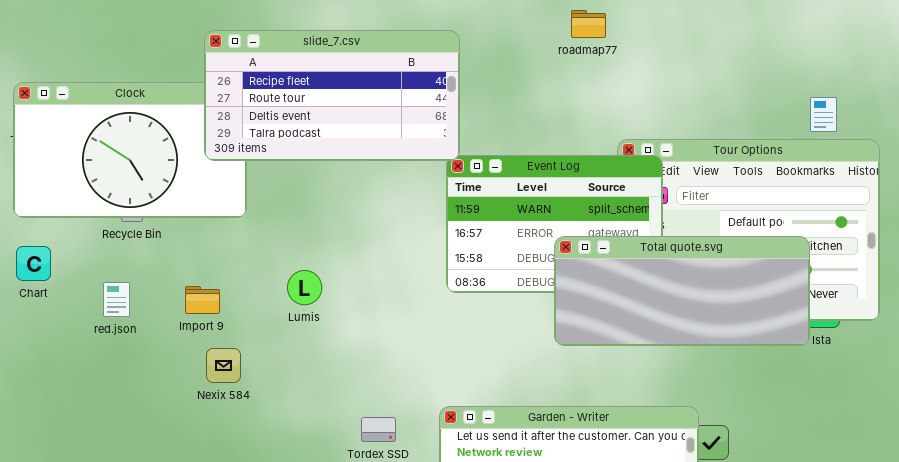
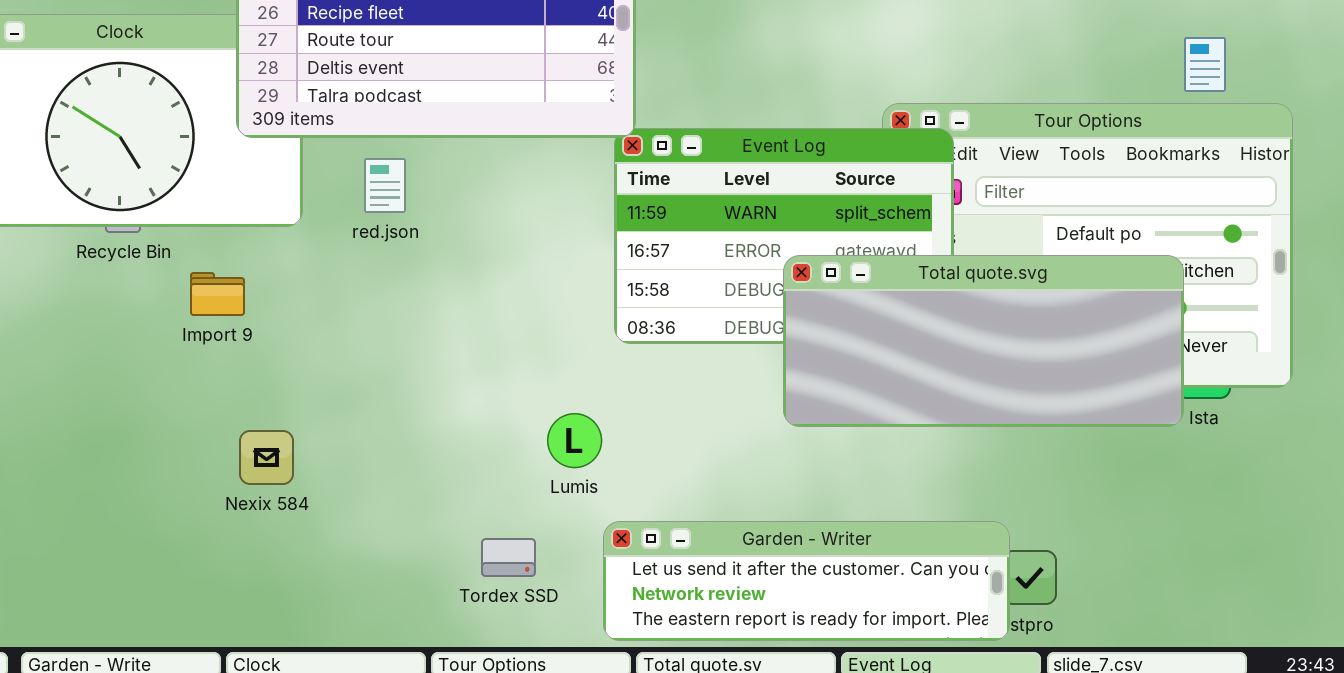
Lumis: [287,270,322,305] -> [547,413,602,468], moved
red.json: [103,282,130,317] -> [364,158,406,213], moved
Import 9: [185,286,220,314] -> [190,272,245,316], moved

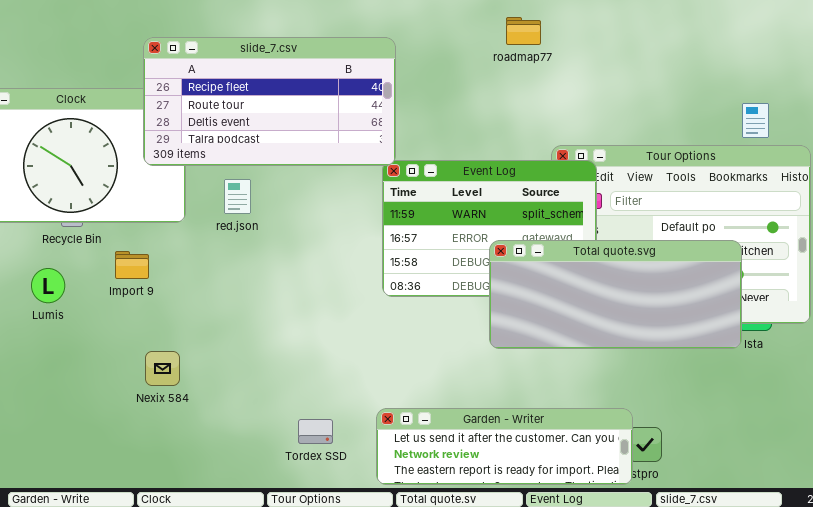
Lumis: [547,413,602,468] -> [31,268,65,303], moved

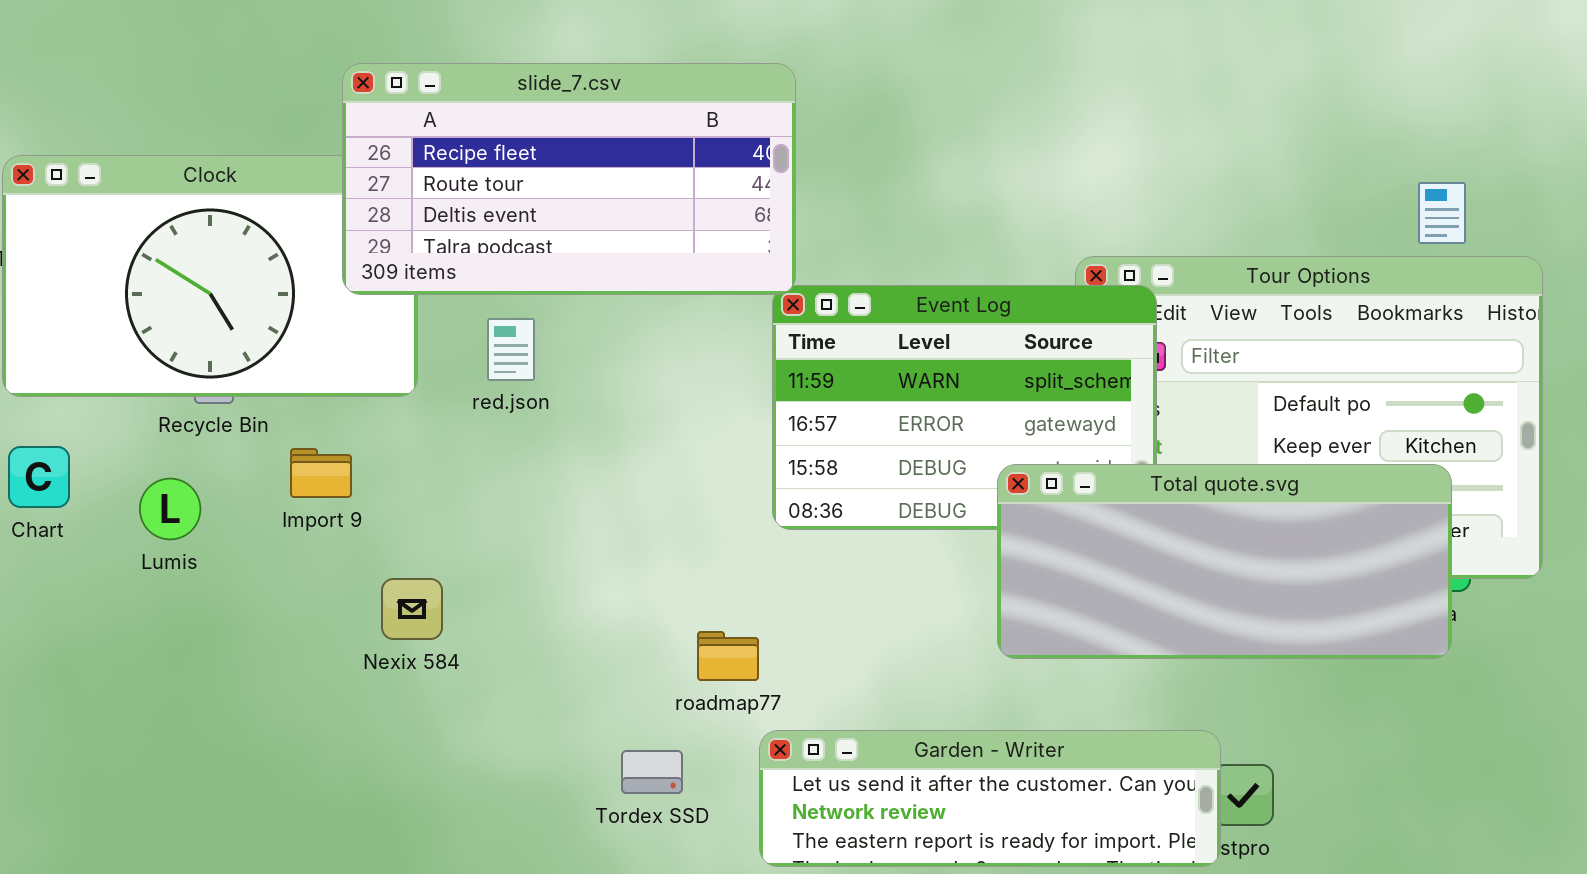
roadmap77: [506,17,541,45] -> [697,631,759,681], moved
Total quote.svg: [489,240,742,349] -> [997,464,1452,659], moved
Nexix 584: [145,351,180,386] -> [381,578,443,640], moved

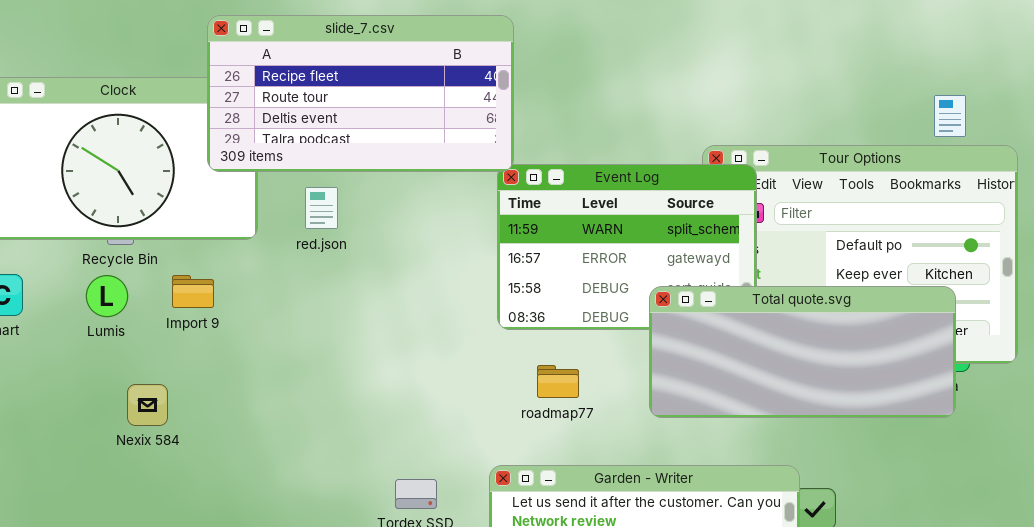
Lumis: [139,478,201,540] -> [86,275,128,317], moved
Nexix 584: [381,578,443,640] -> [127,384,168,426], moved
roadmap77: [697,631,759,681] -> [537,365,579,398], moved

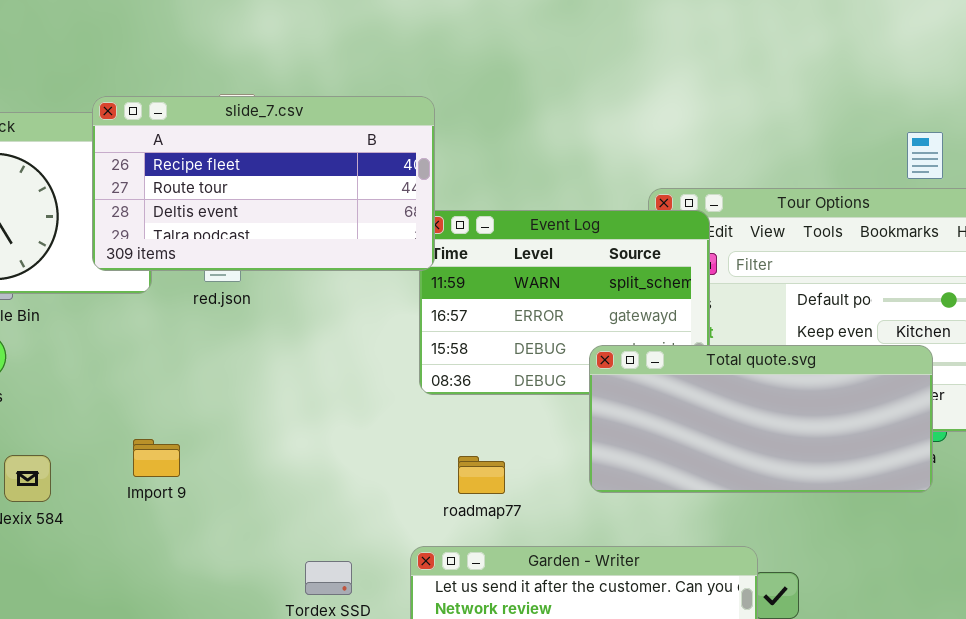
slide_7.csv: [207,15,514,172] -> [92,96,435,271], moved
Import 9: [172,275,214,308] -> [133,439,180,477], moved
roadmap77: [537,365,579,398] -> [458,456,505,494], moved

